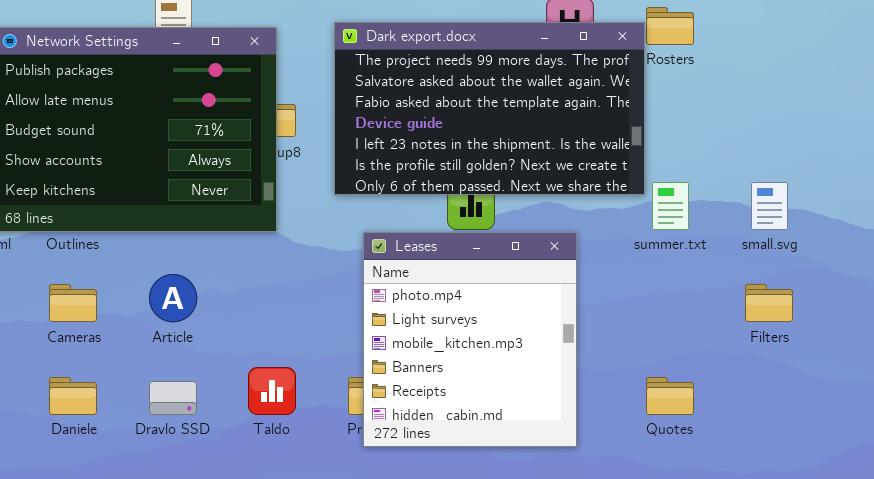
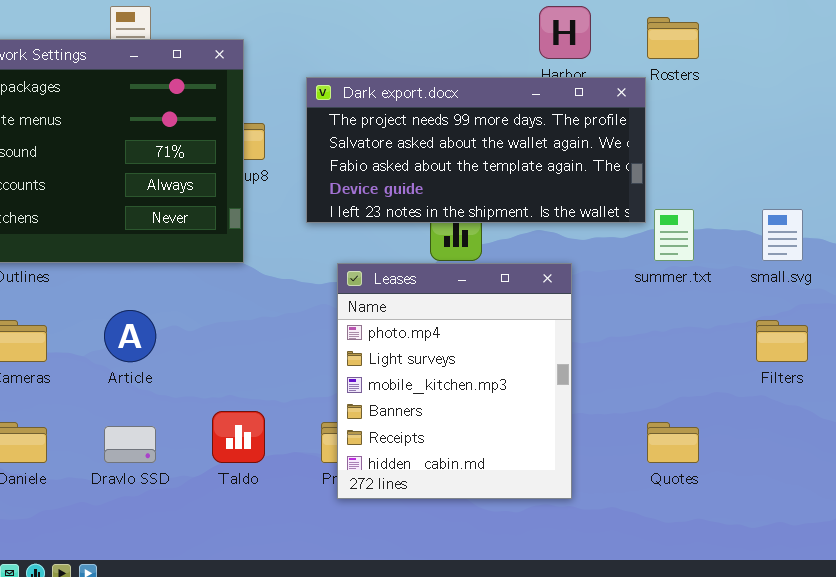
Dark export.docx: [334,22,645,195] -> [306,77,646,223], resized

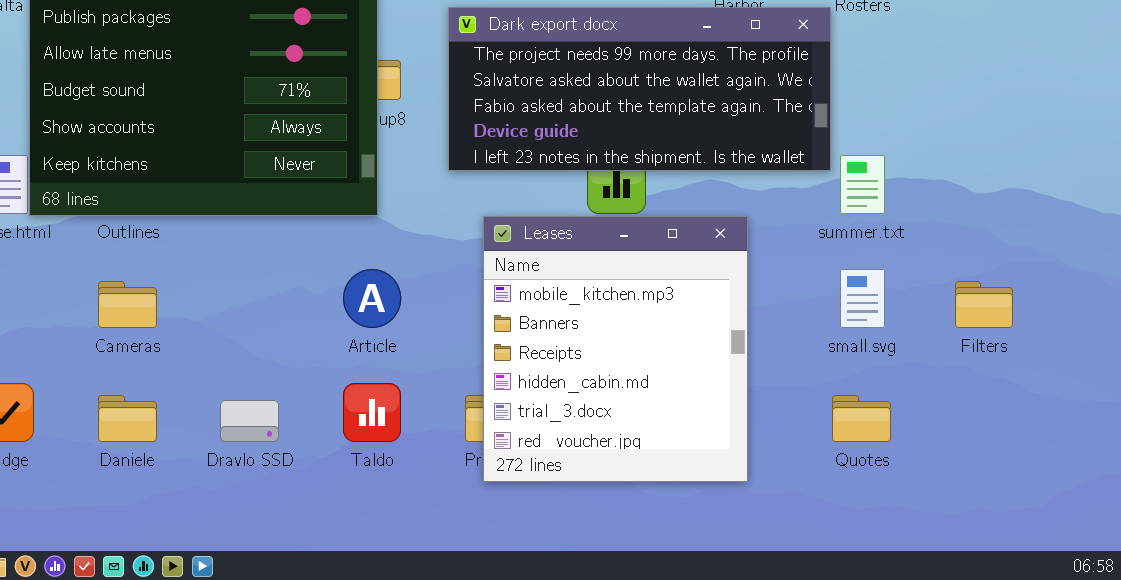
small.svg: [762,209,803,261] -> [840,269,885,328], moved
Leases: [337,263,572,499] -> [483,216,748,482], scrolled down 2 rows
Article: [104,310,156,362] -> [343,269,401,328], moved

